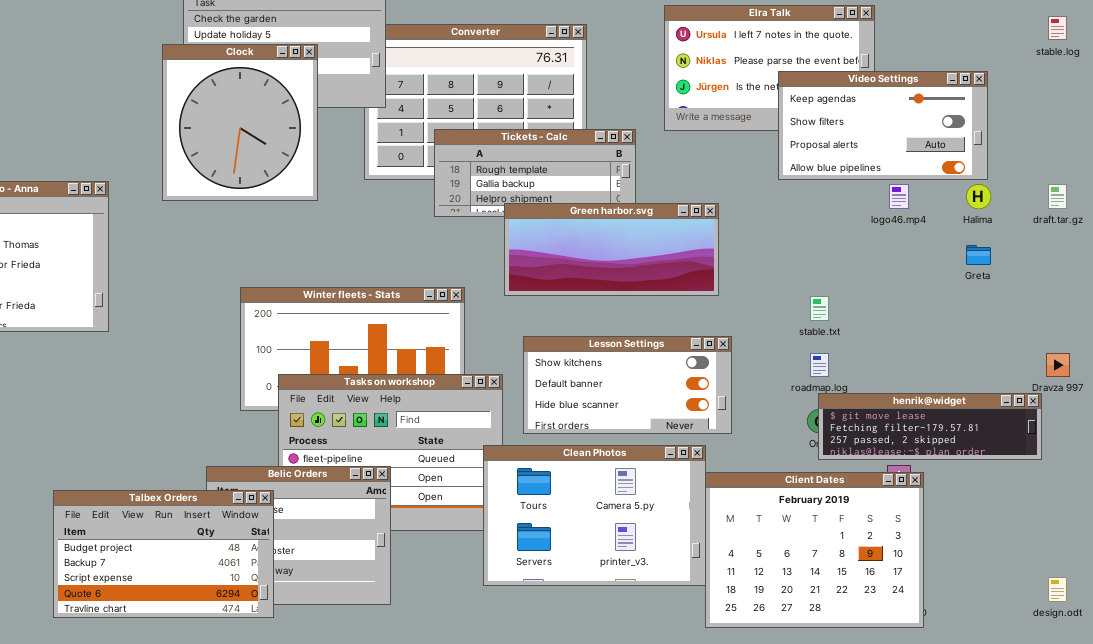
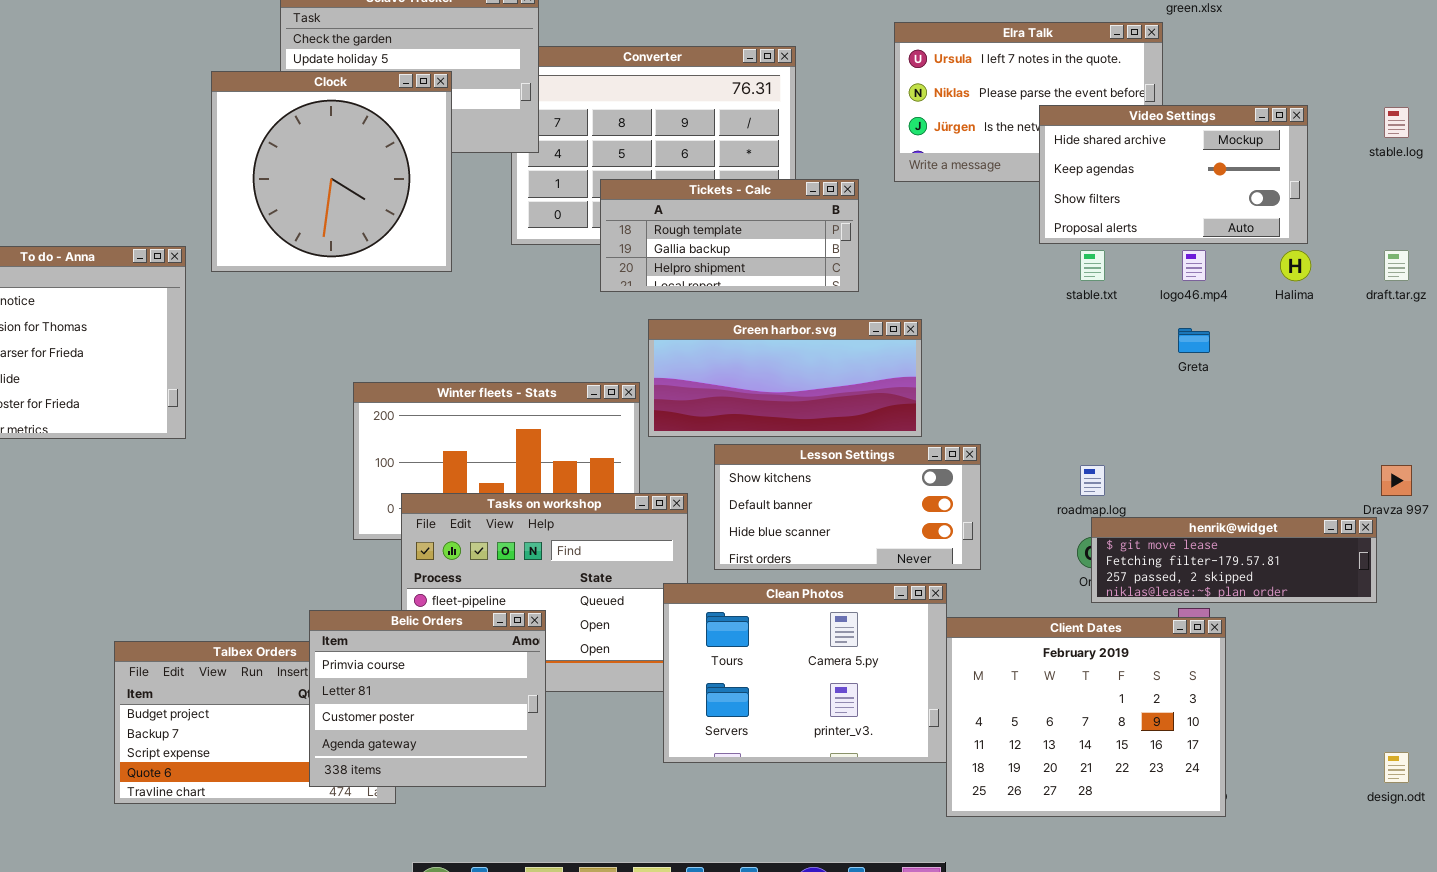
stable.log: [1048,16,1067,40] -> [1384,107,1409,138], moved
Clock: [162,44,318,201] -> [211,71,452,272], resized
Video Settings: [778,71,988,180] -> [1039,105,1308,244], scrolled up 1 row
Green harbor.svg: [504,203,719,296] -> [648,319,922,437], moved
Greta: [966,245,991,265] -> [1178,328,1210,353], moved
stable.txt: [810,296,829,321] -> [1080,250,1105,281], moved
Belic Orders: [206,466,391,605] -> [309,610,546,787], raised

